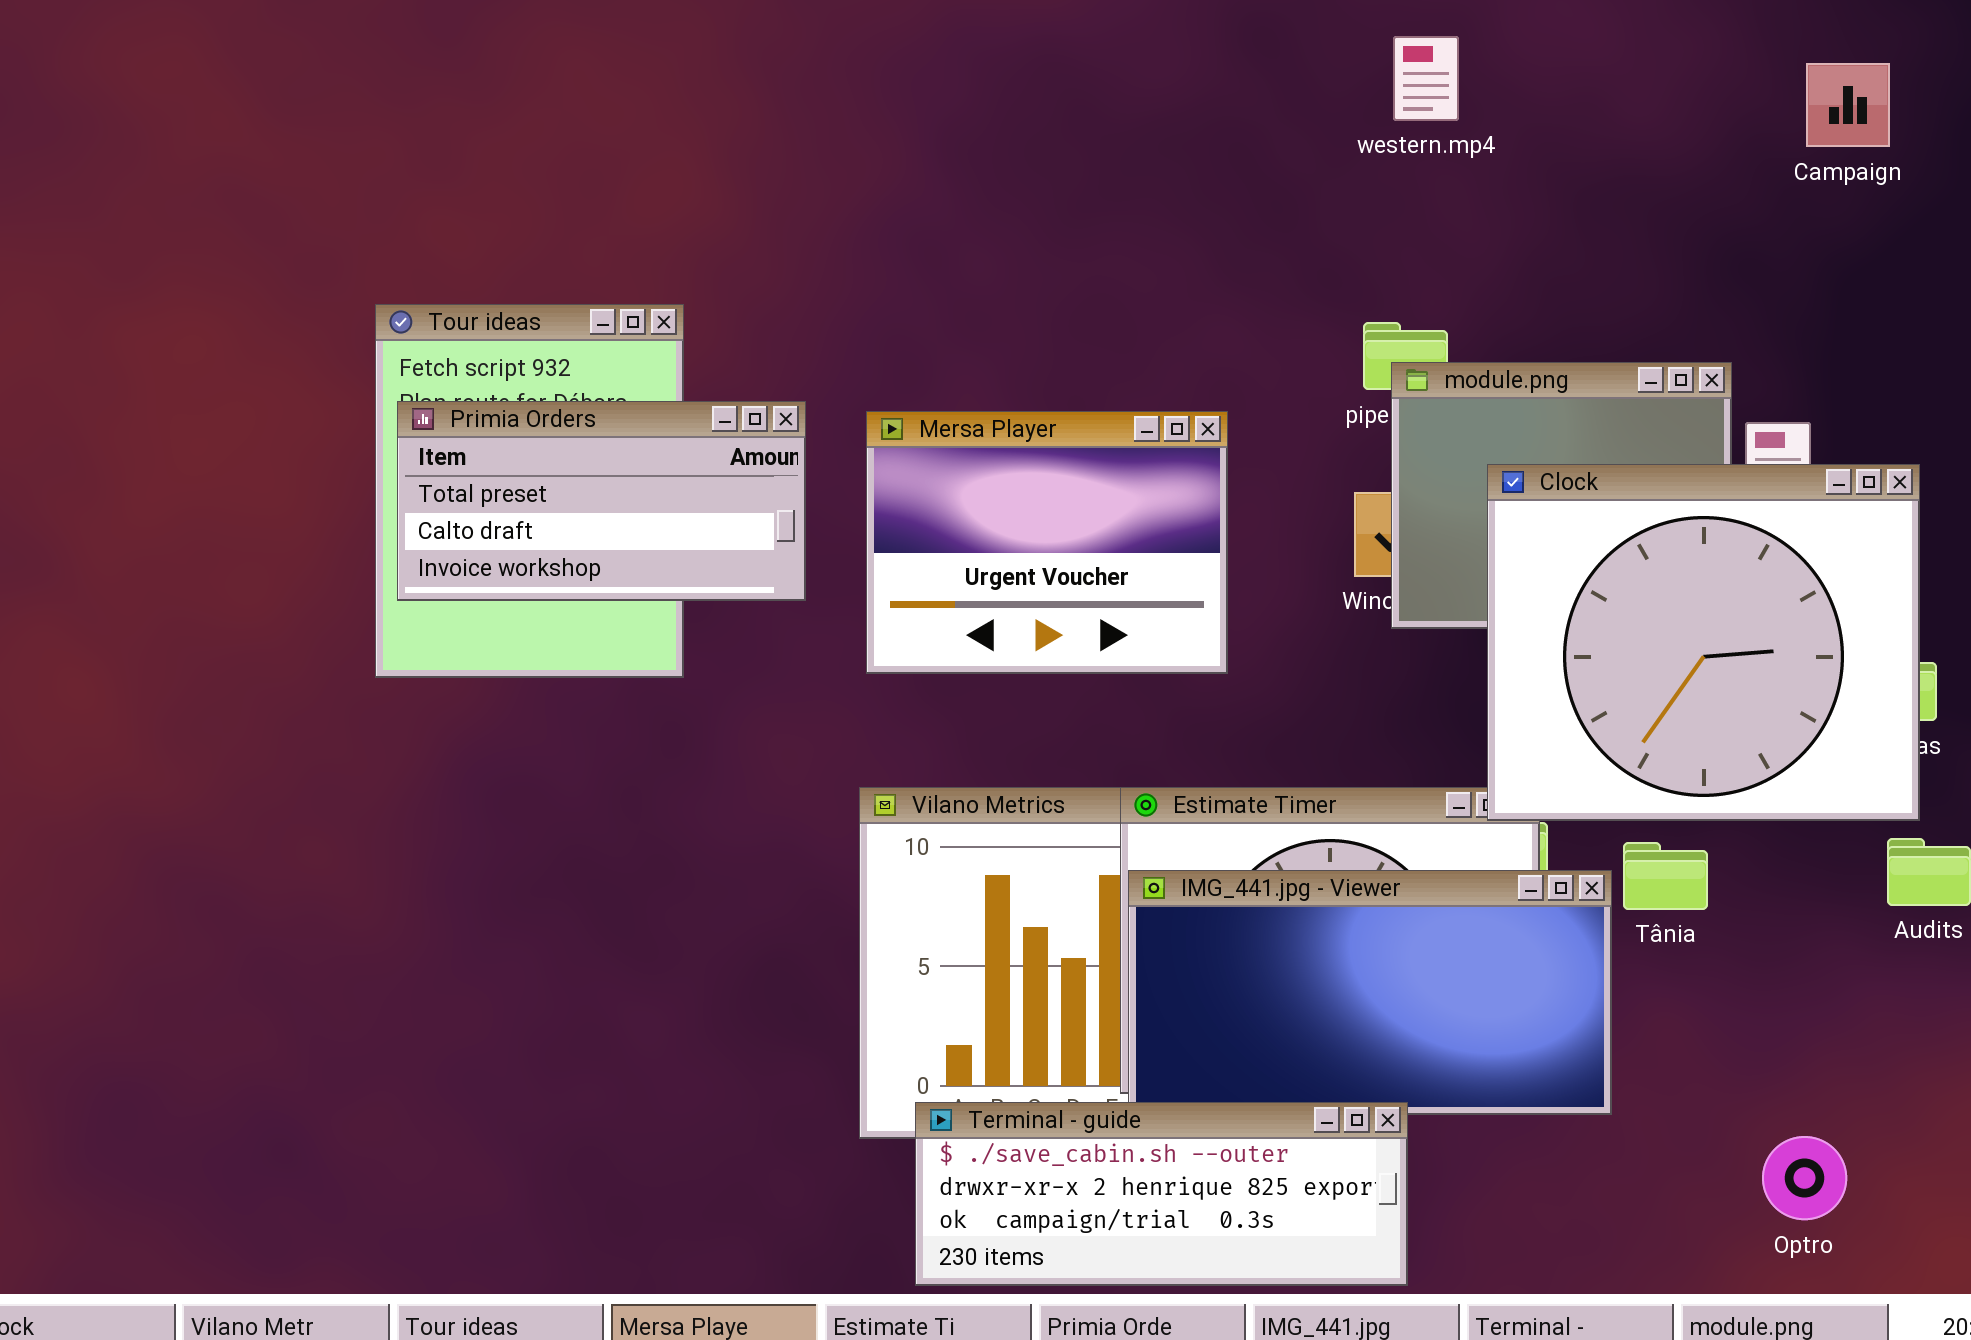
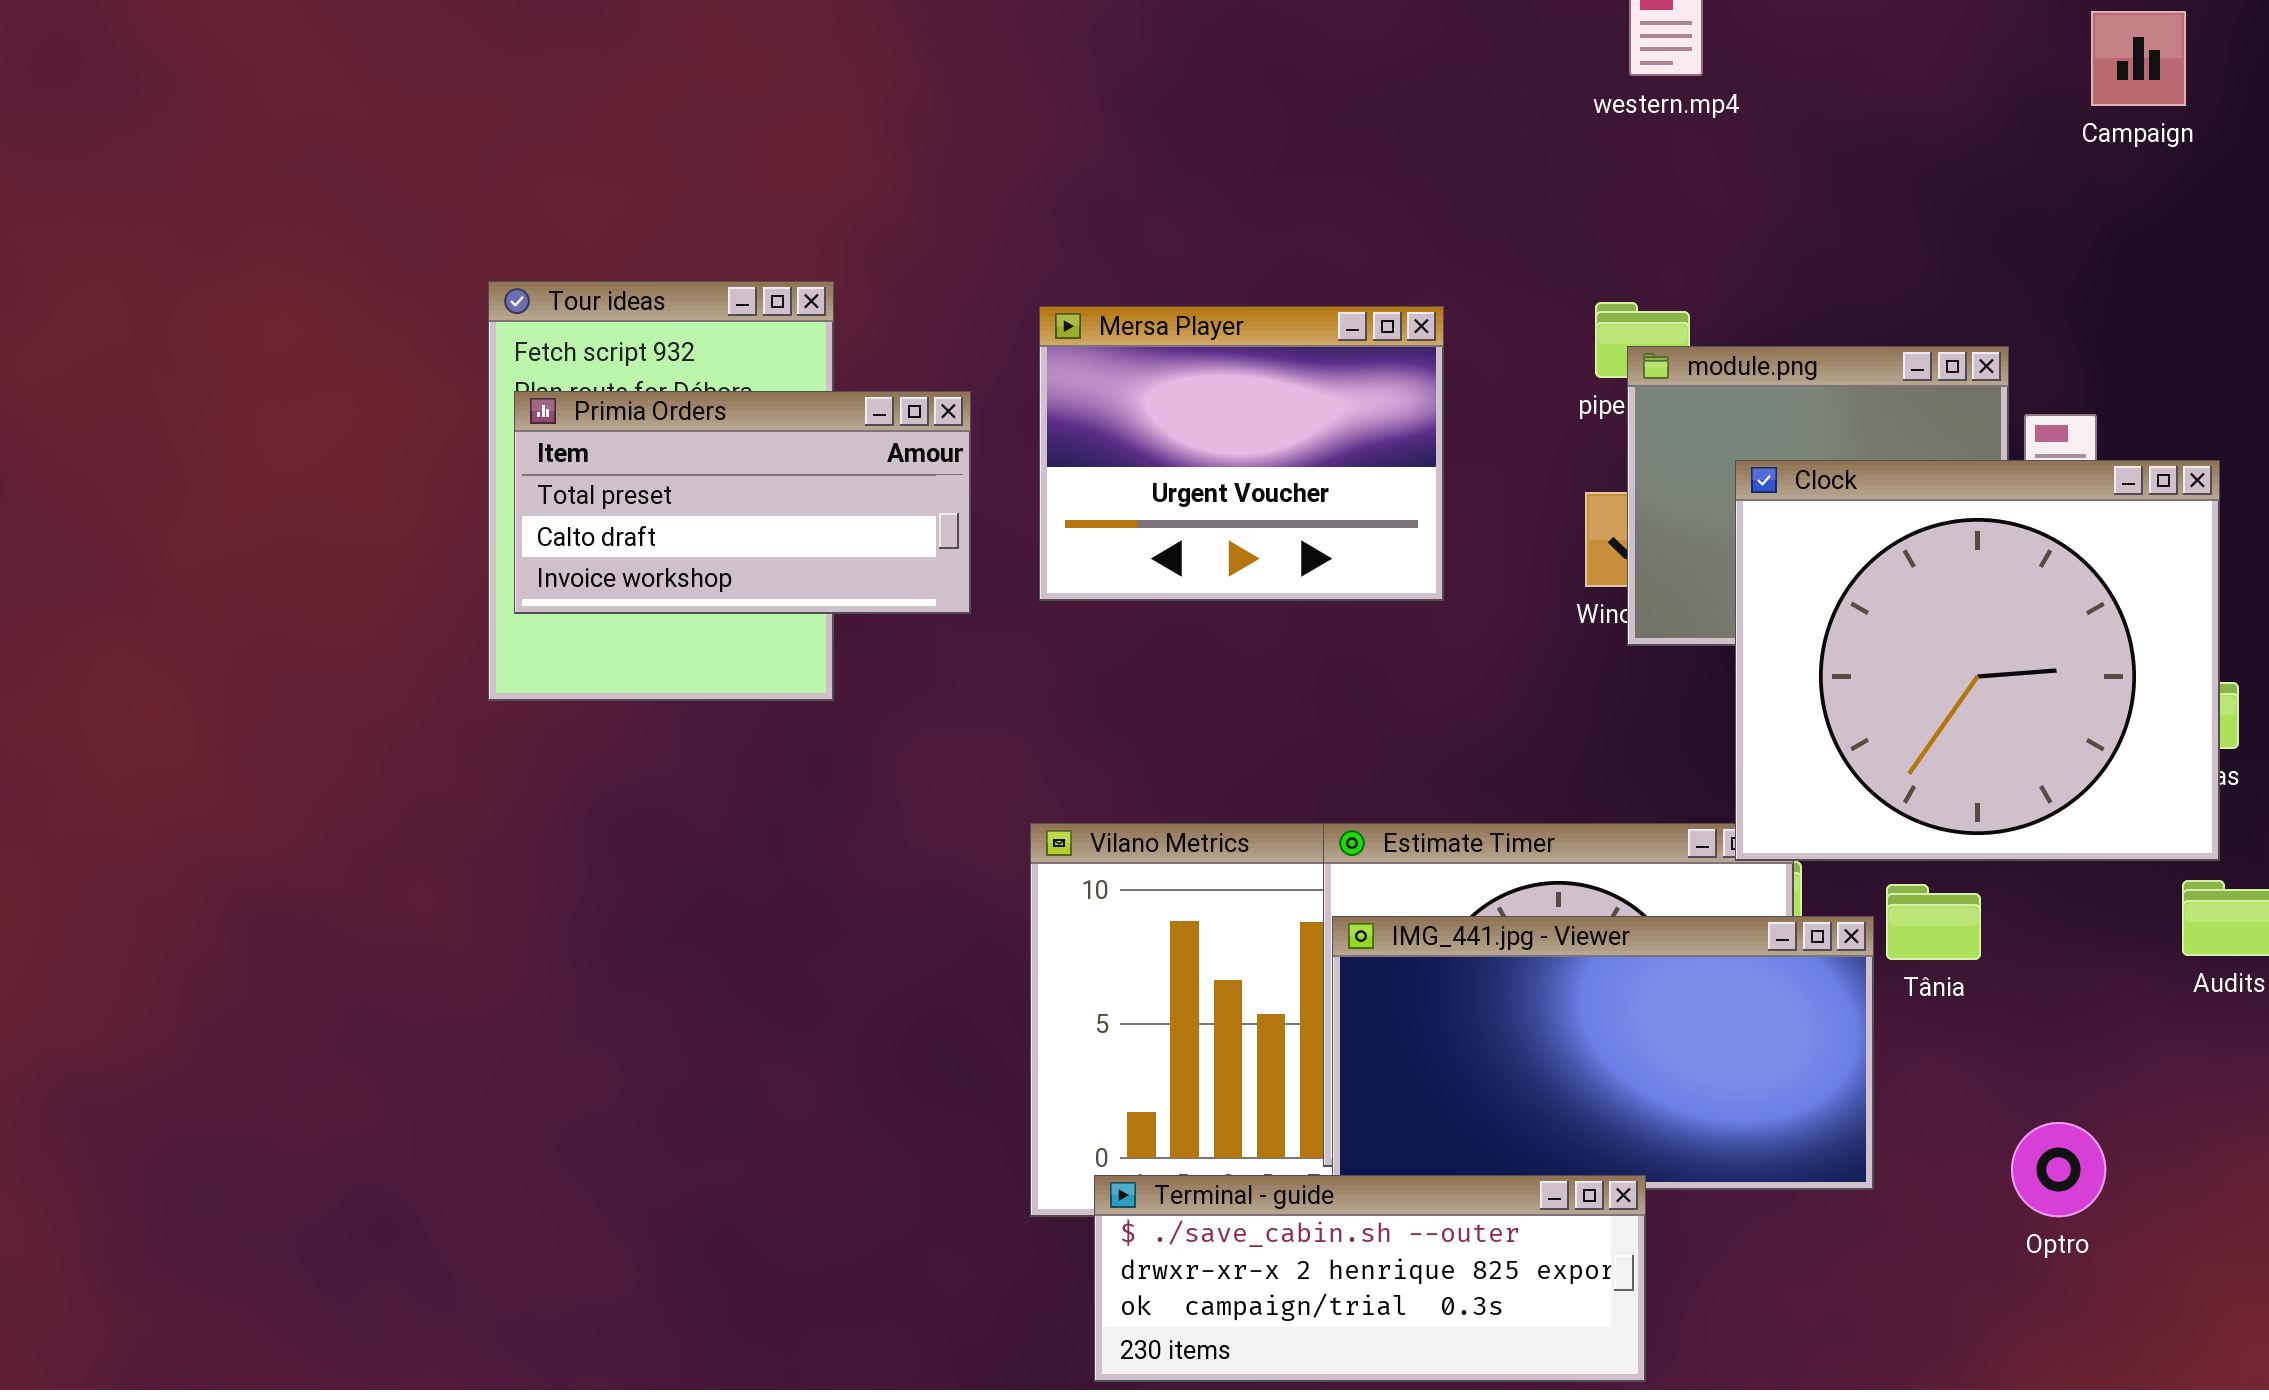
Mersa Player: [866,411,1228,674] -> [1039,306,1444,601], moved
Optro: [1762,1136,1847,1220] -> [2011,1122,2106,1217], moved

